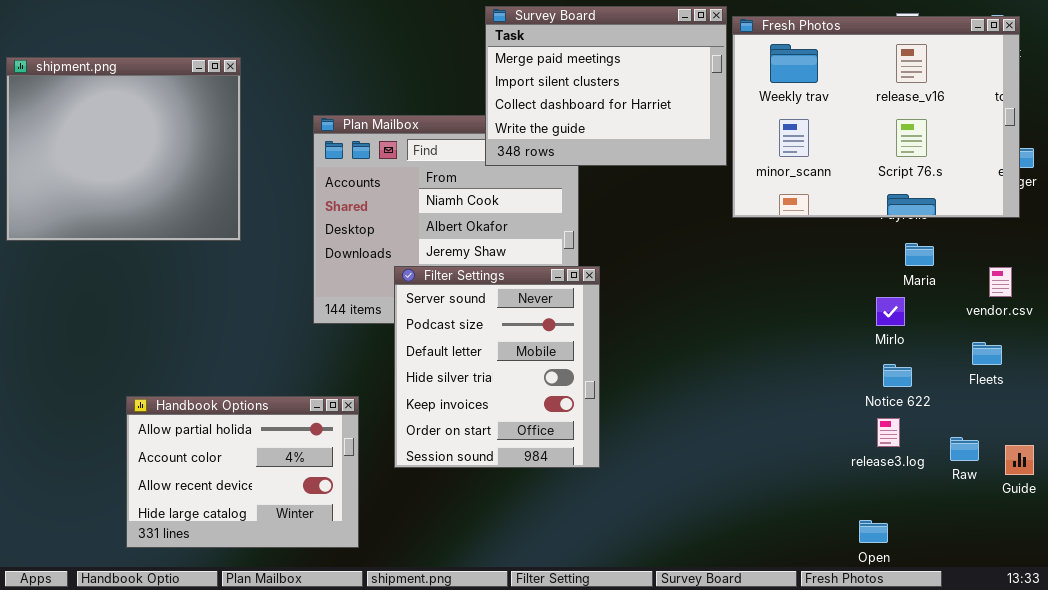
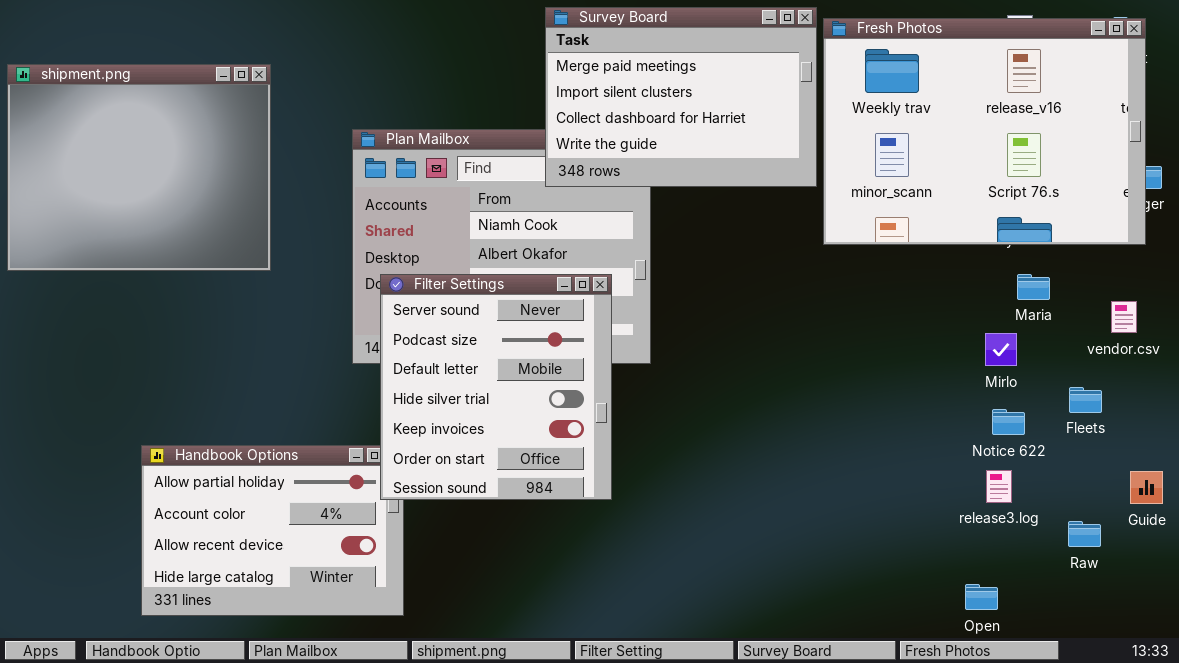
Filter Settings: [394,266,600,468] -> [380,274,612,500], moved
Fleets: [972,342,1002,365] -> [1069,387,1102,413], moved
Raw: [950,437,979,461] -> [1068,521,1101,547], moved
Guide: [1005,445,1034,475] -> [1130,471,1163,504], moved

